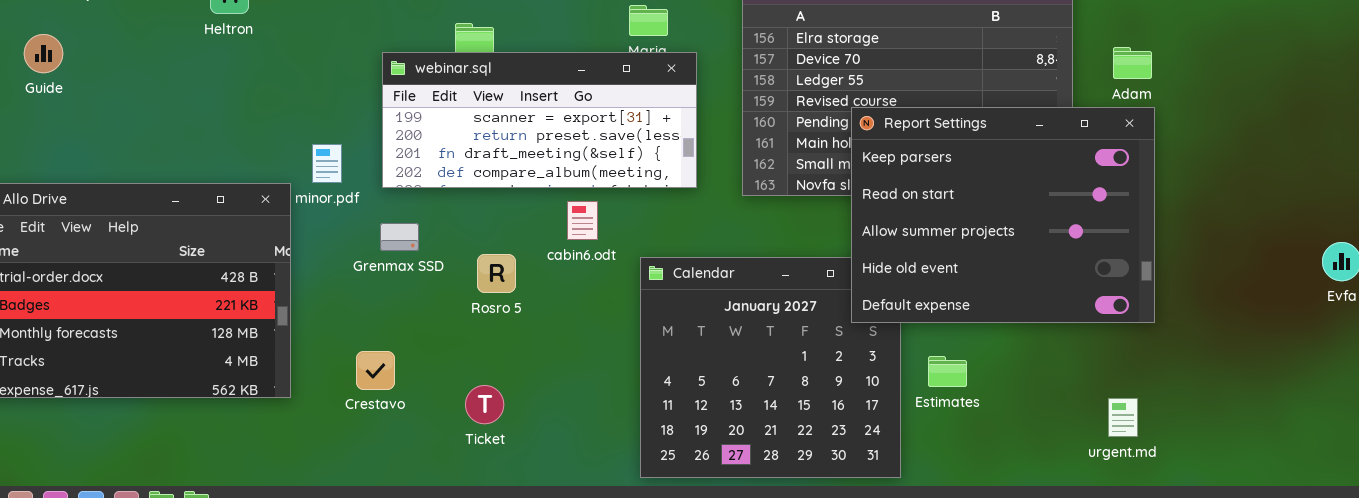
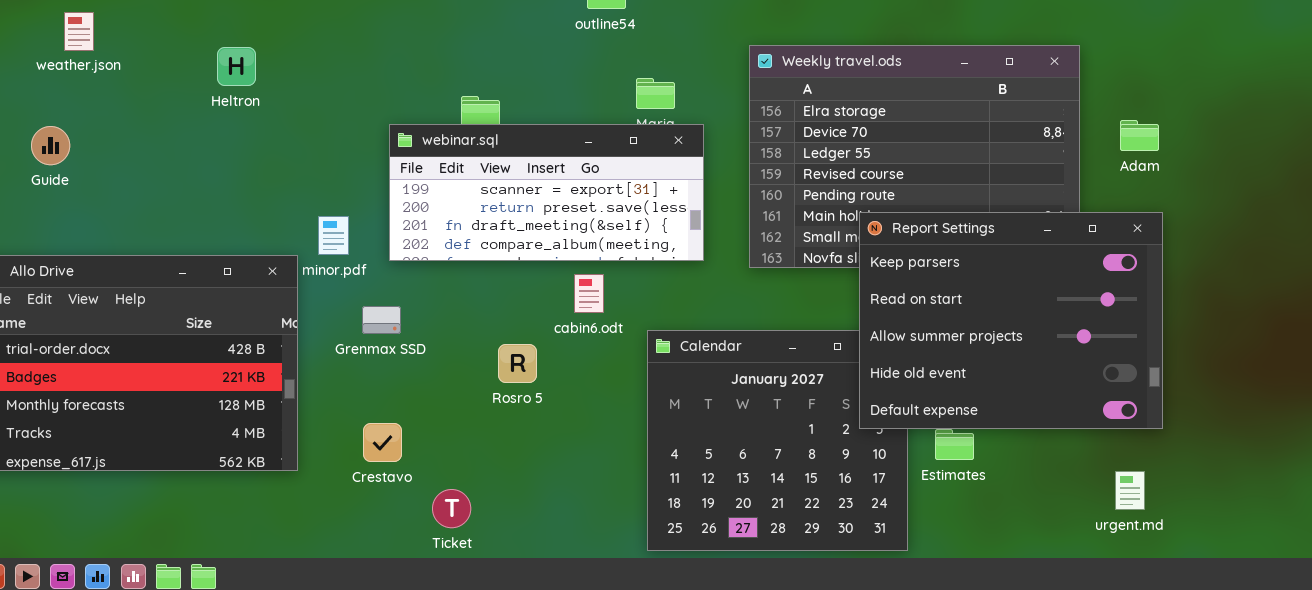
Guide: [24,34,63,73] -> [31,126,70,165], moved
Report Settings: [851,107,1155,323] -> [859,212,1163,429], moved
Grenmax SSD: [380,223,419,251] -> [362,306,401,334], moved
Rosro 5: [477,254,516,293] -> [498,344,537,383], moved
Ticket: [465,385,504,424] -> [432,489,471,528], moved

